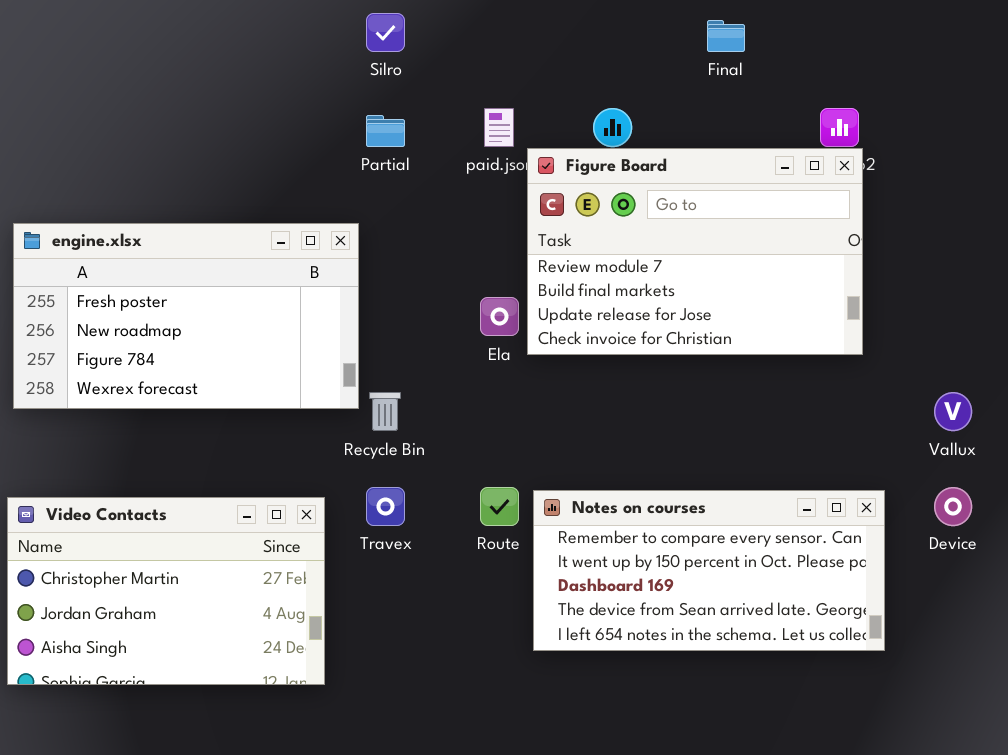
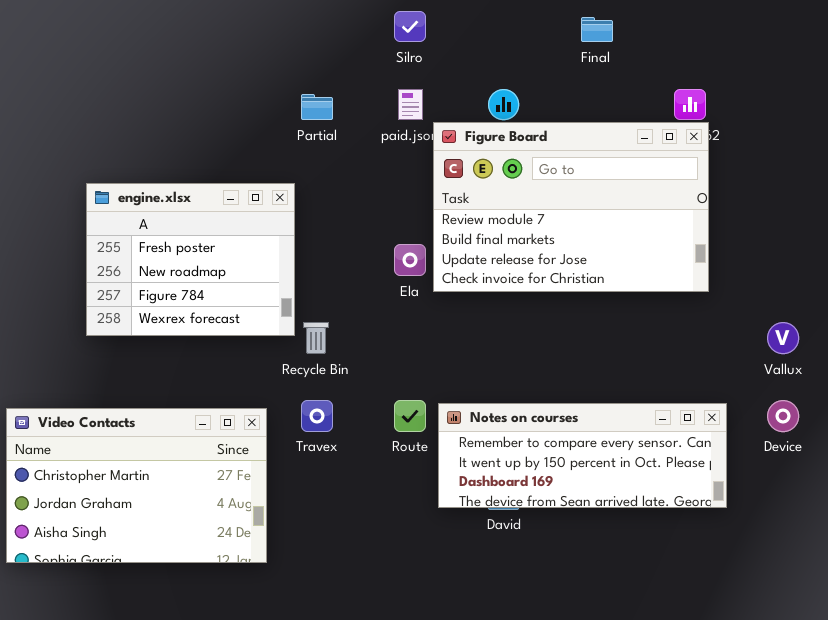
Silro: [366,13,405,52] -> [394,11,426,42], moved
engine.xlsx: [13,223,359,409] -> [86,183,295,336], resized
Notes on courses: [533,490,885,651] -> [438,403,727,508], resized

